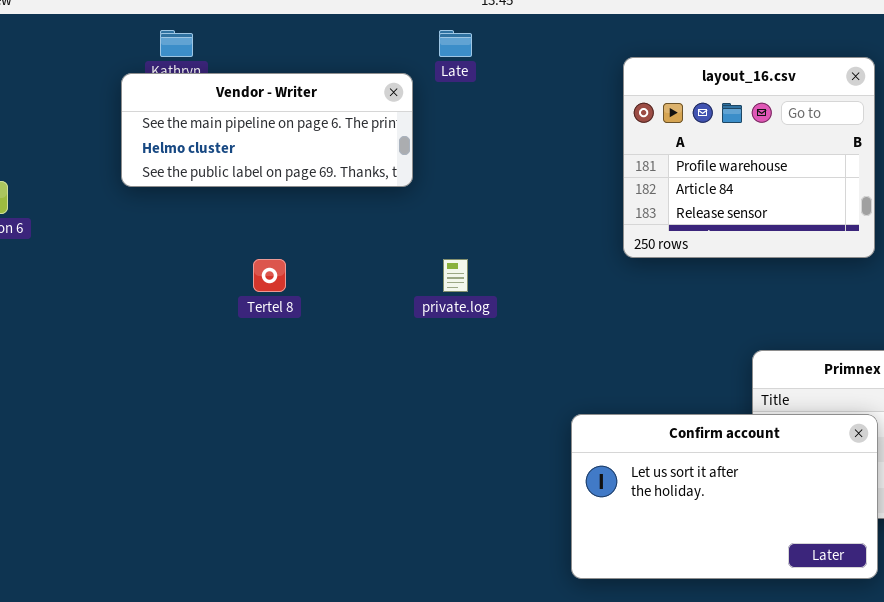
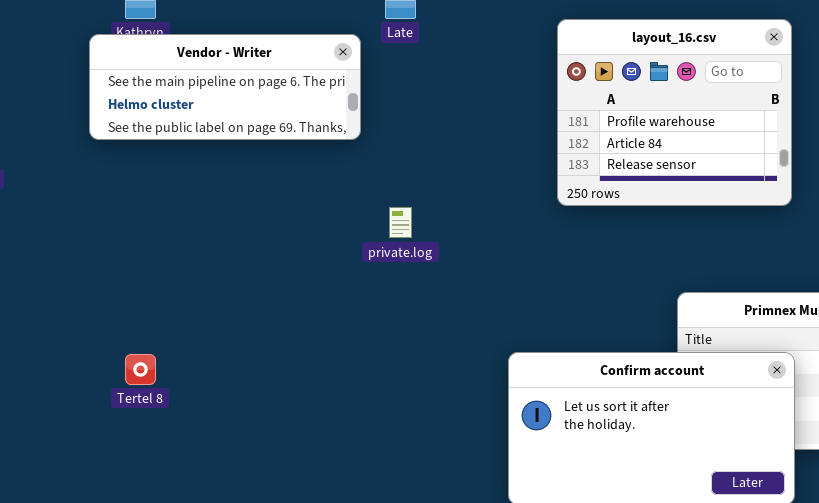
Tertel 8: [253,259,286,292] -> [125,354,156,385], moved

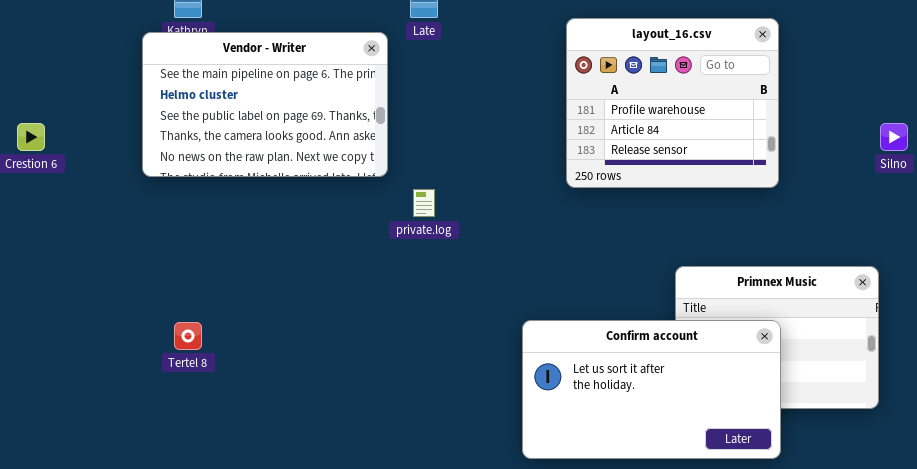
Vendor - Writer: [89,34,361,140] -> [142,32,388,177], resized

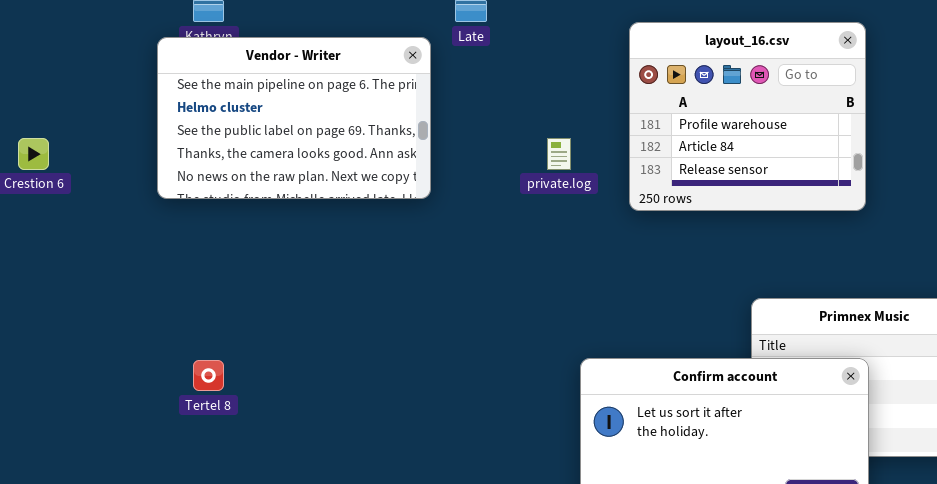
private.log: [413,189,435,217] -> [547,138,571,170], moved

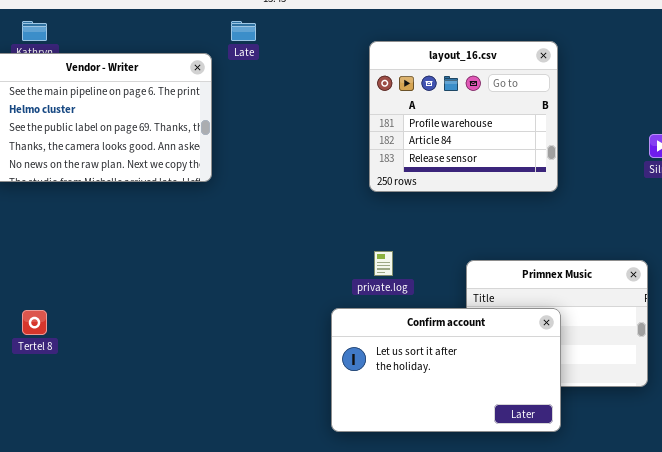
private.log: [547,138,571,170] -> [374,251,393,276], moved

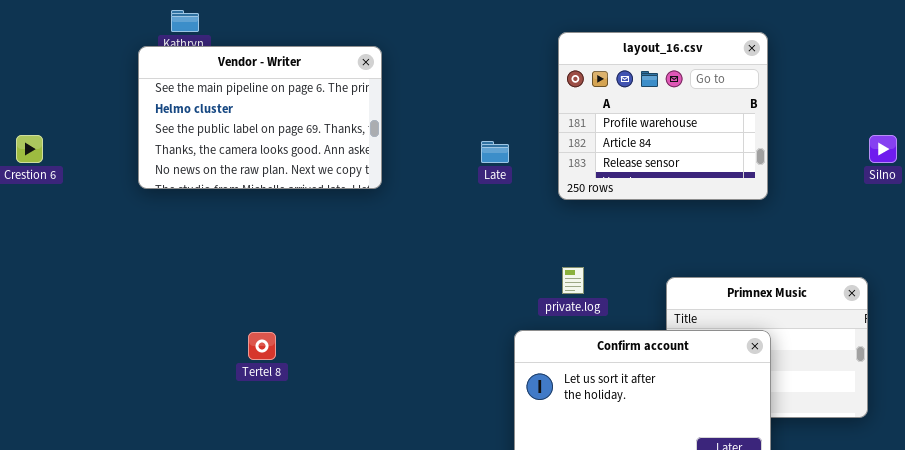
Late: [231,21,256,41] -> [481,141,509,163], moved
Tertel 8: [22,310,47,335] -> [248,332,276,360], moved

